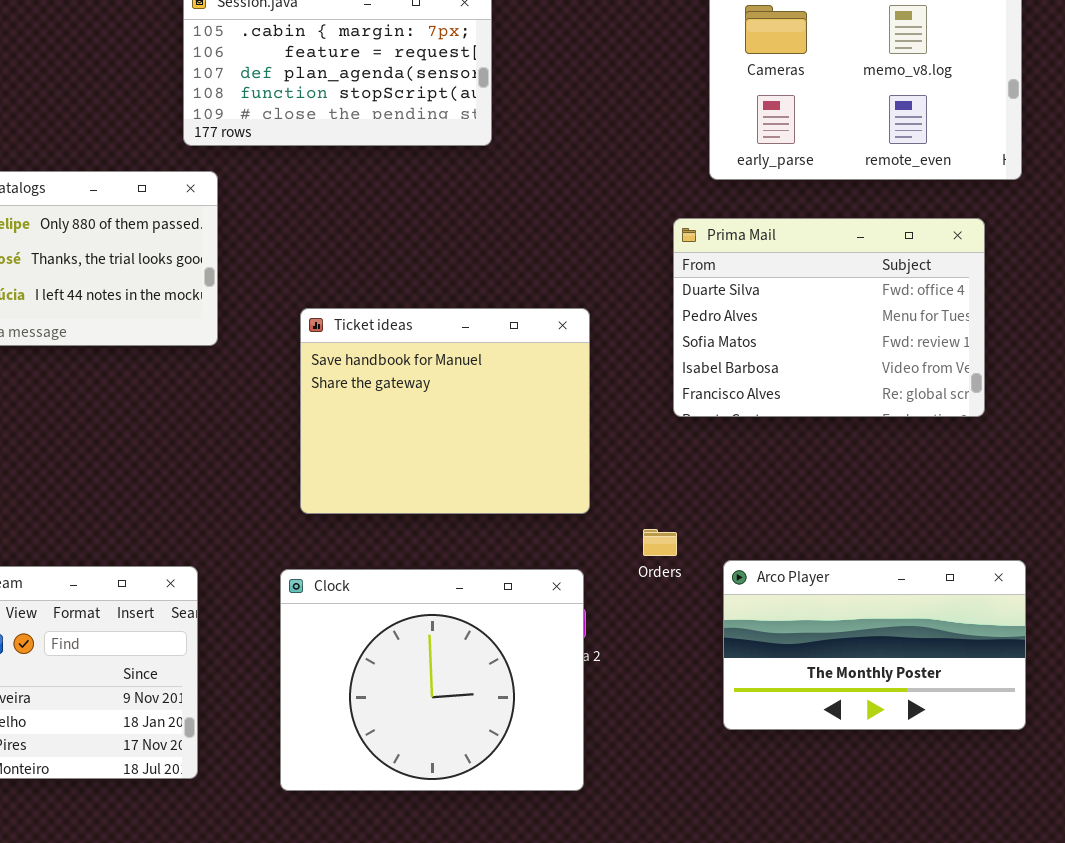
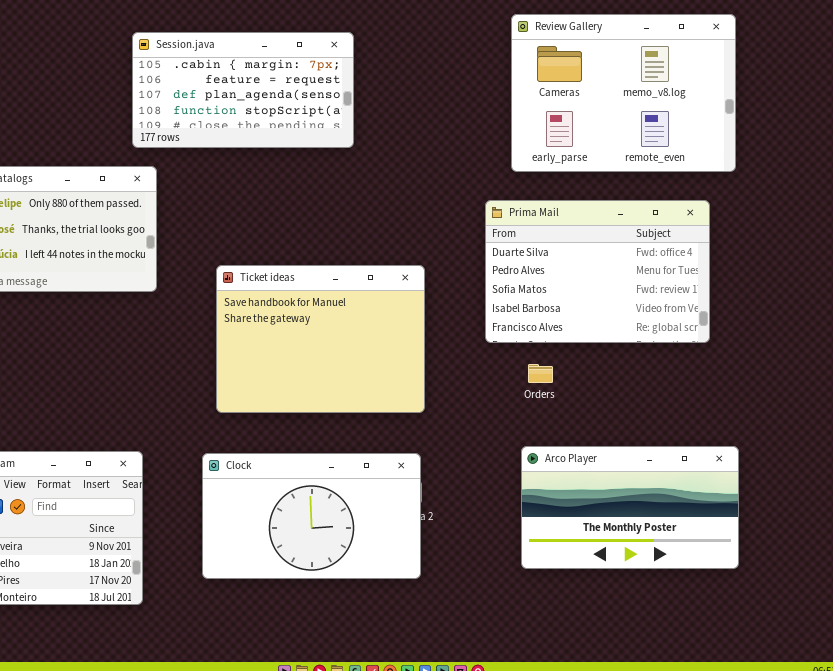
Orders: [643,529,677,556] -> [528,364,553,383], moved
Clock: [280,569,584,791] -> [202,453,421,579], resized

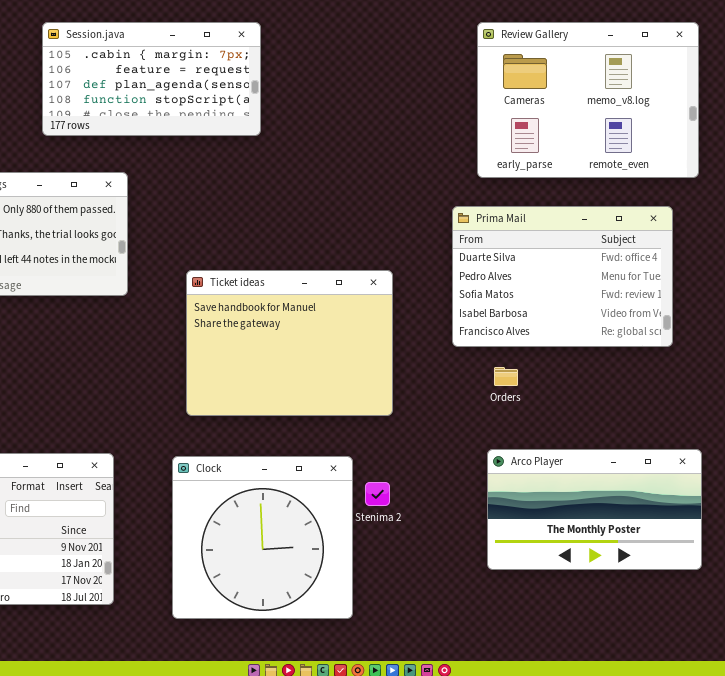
Session.java: [132,32,354,148] -> [42,22,261,136], moved
Clock: [202,453,421,579] -> [172,456,353,619], resized

